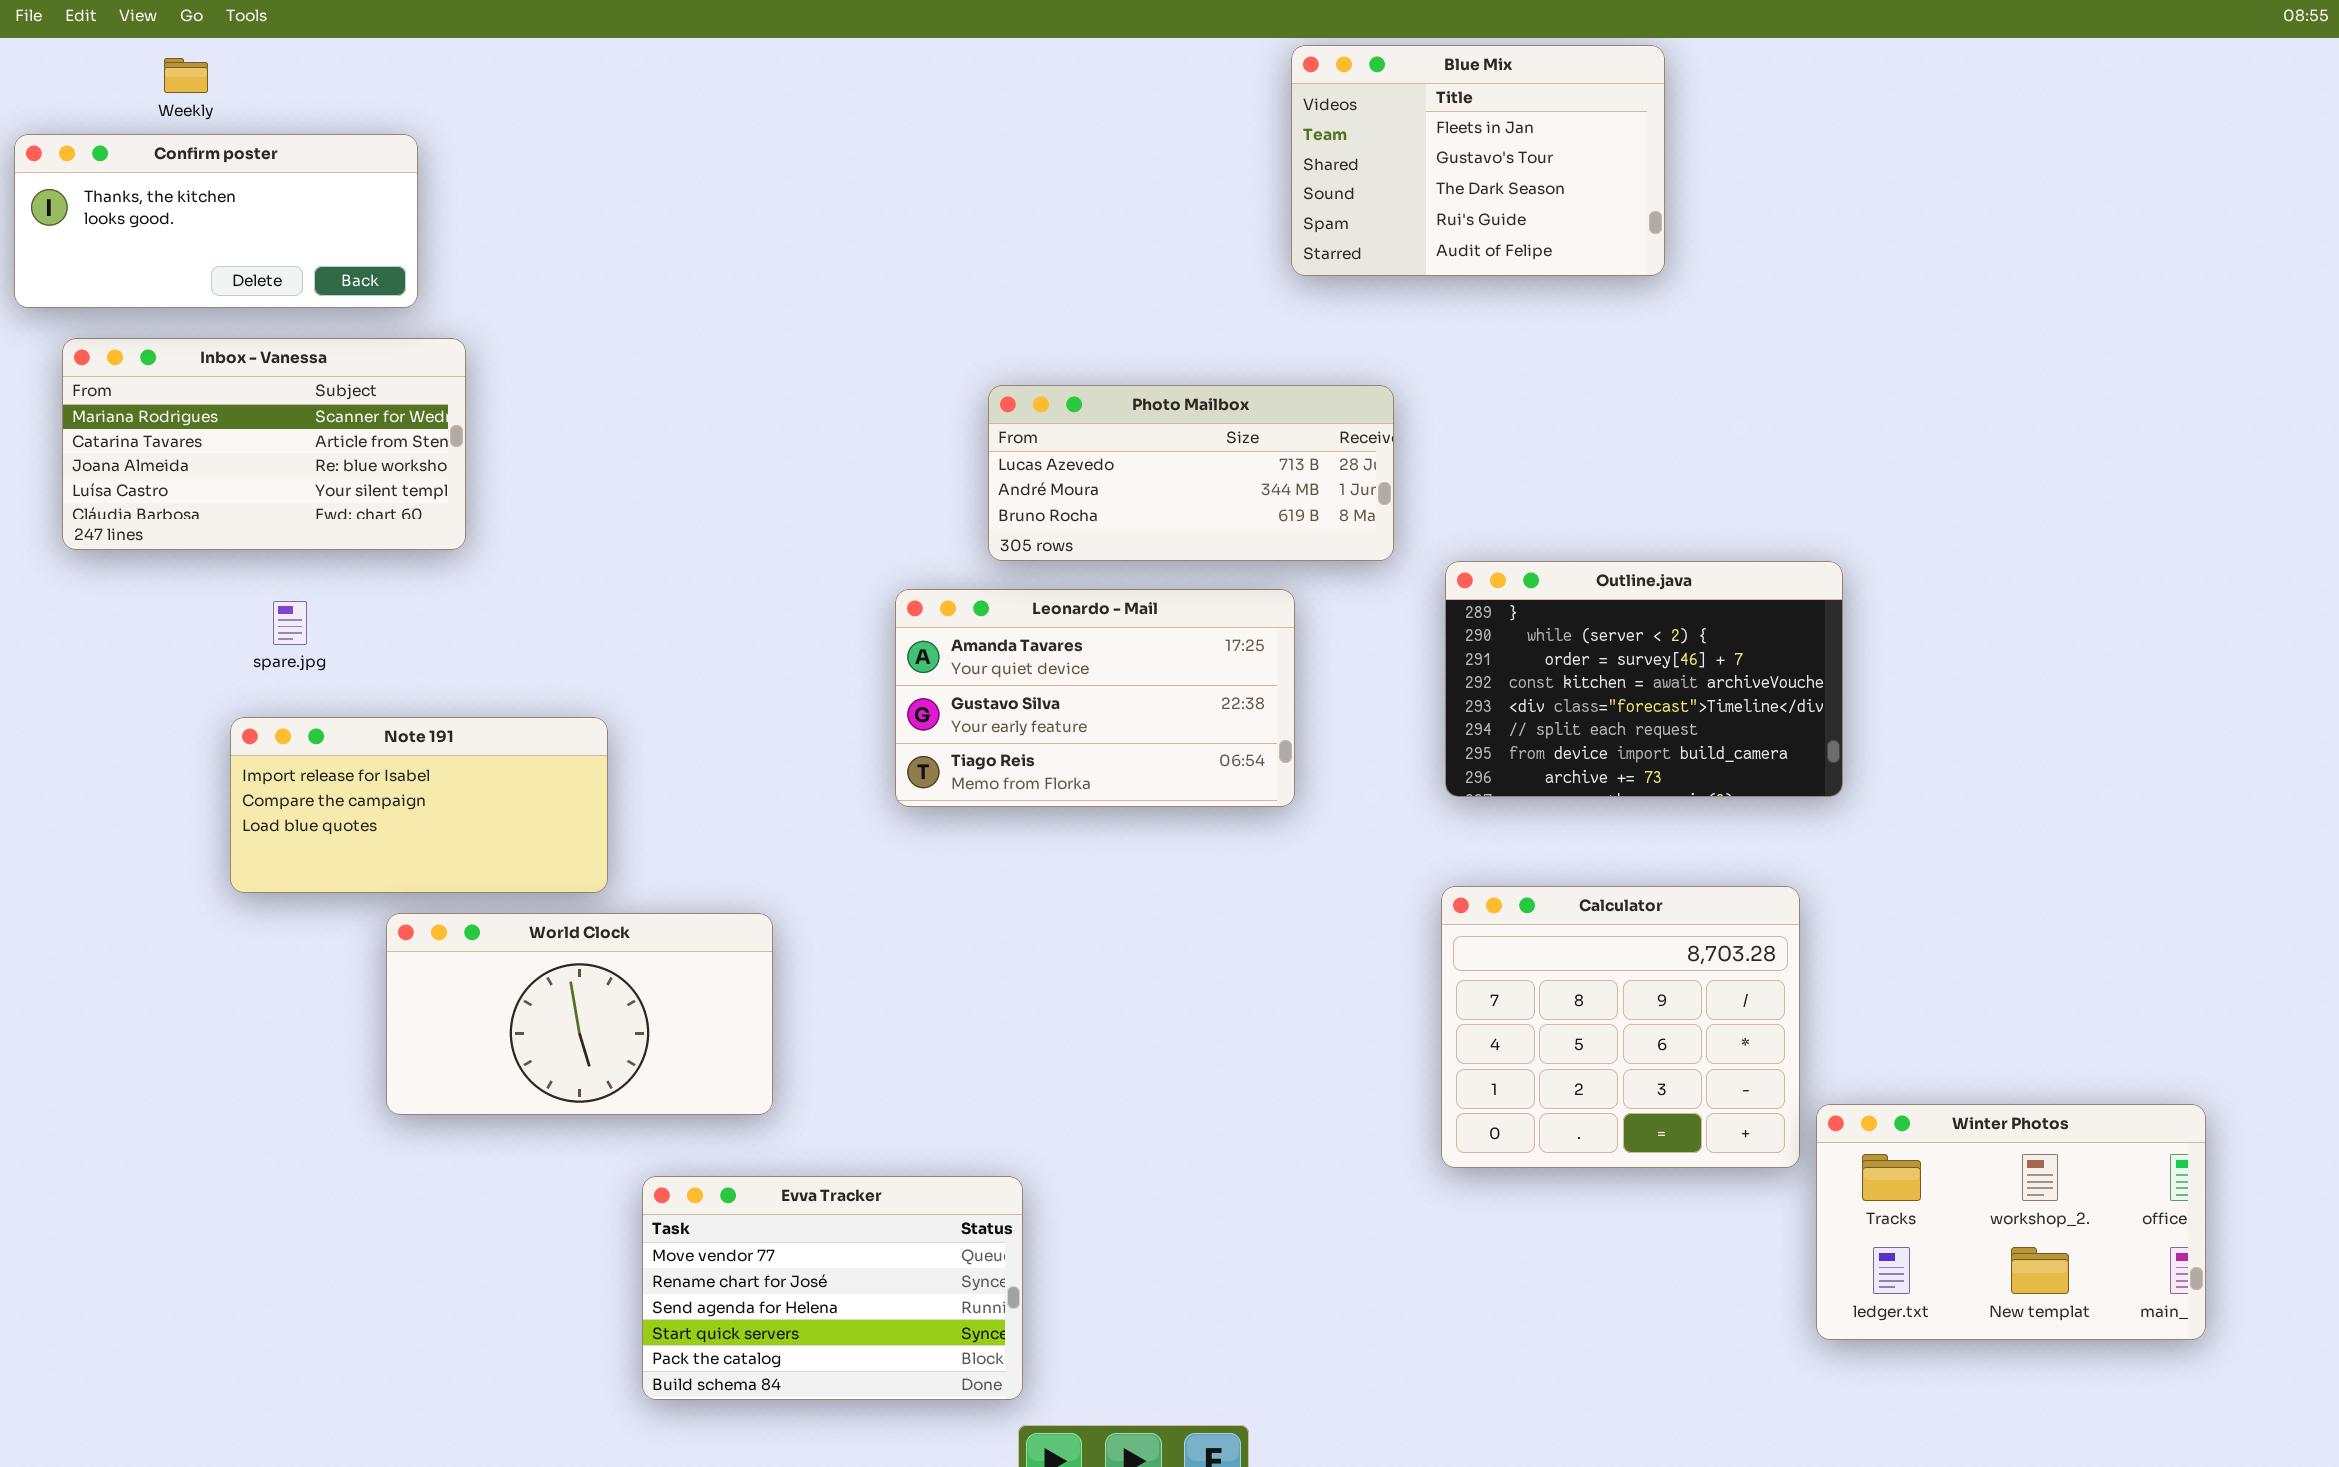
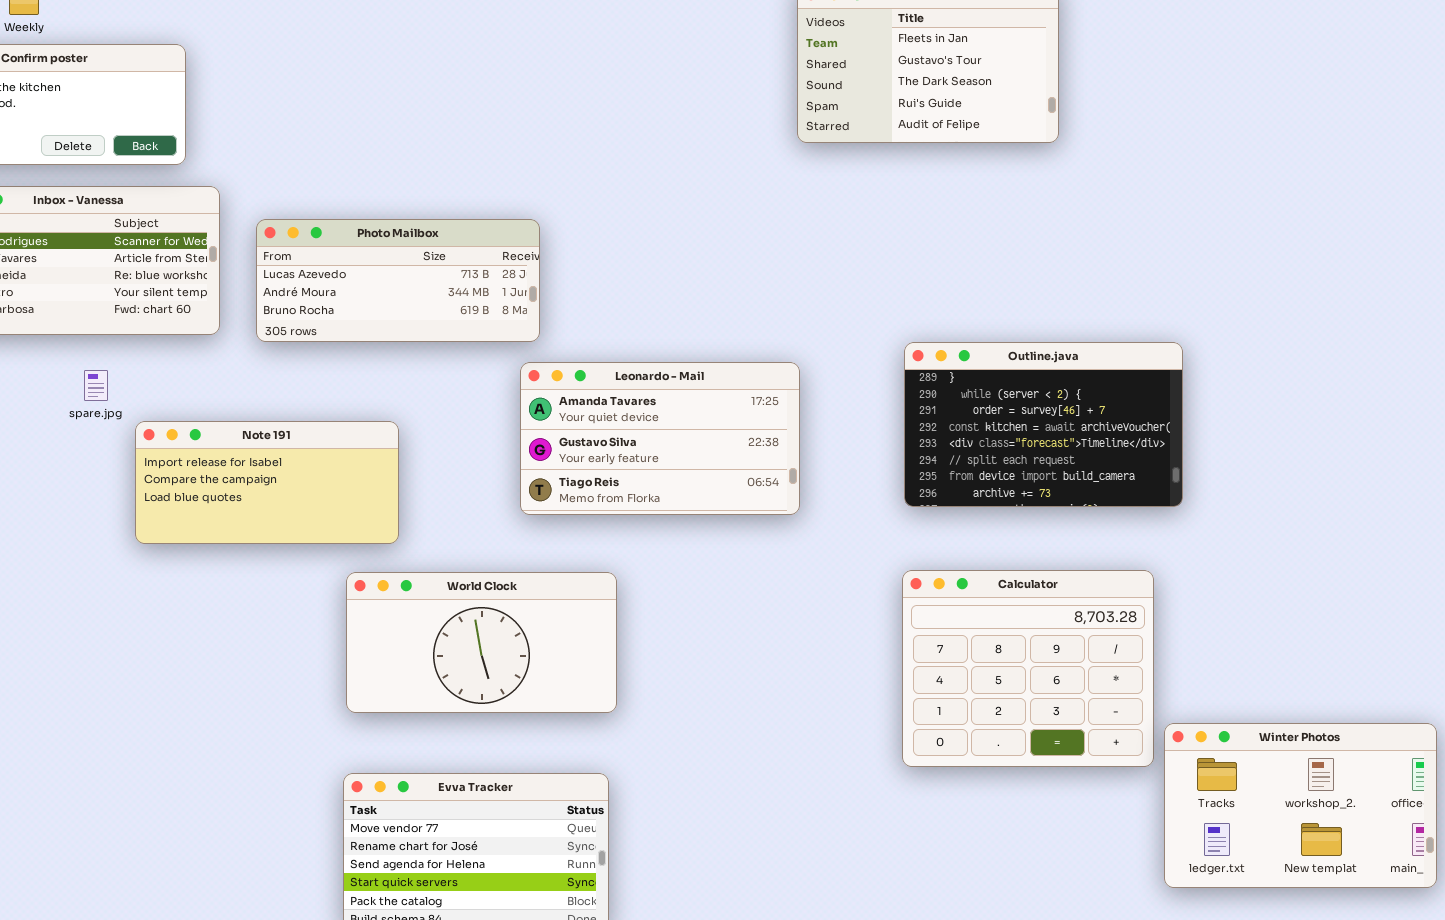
Photo Mailbox: [988,385,1394,561] -> [256,219,540,342], moved
Note 191: [230,717,608,893] -> [135,421,399,544], moved
World Clock: [386,913,773,1115] -> [346,572,617,713], moved

